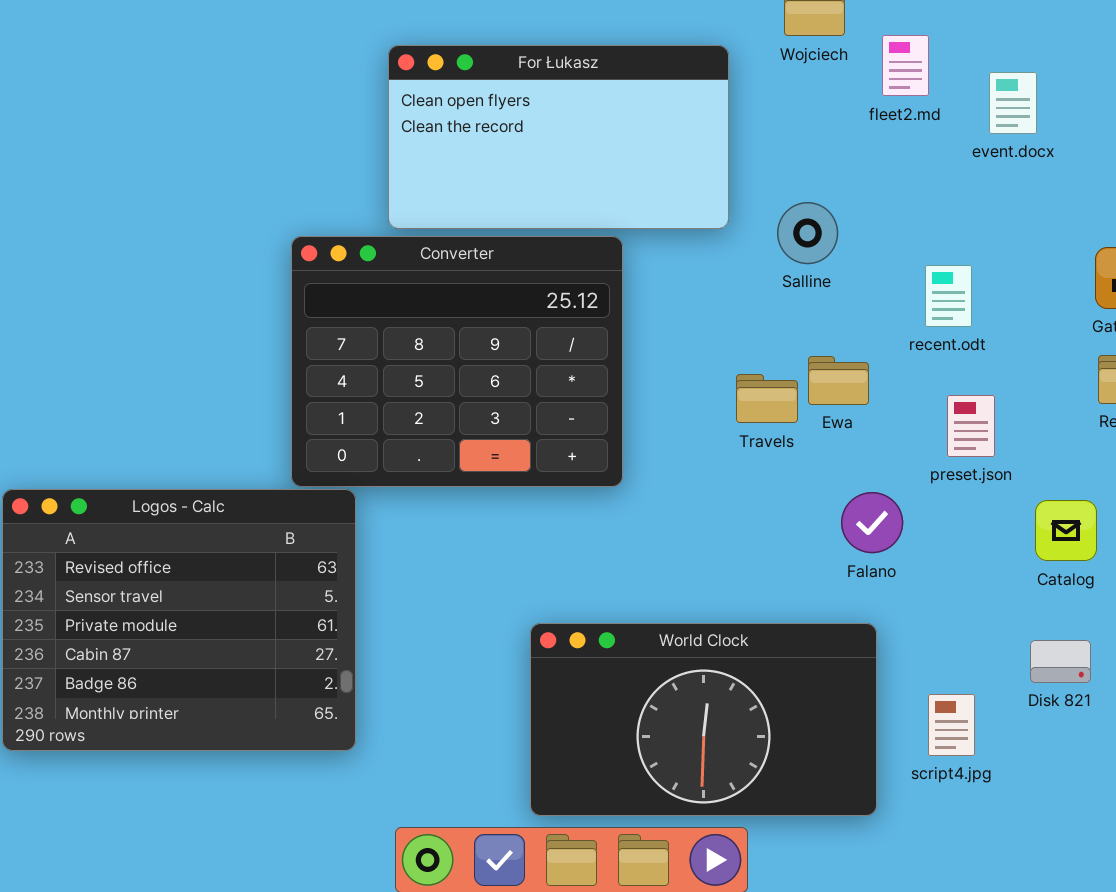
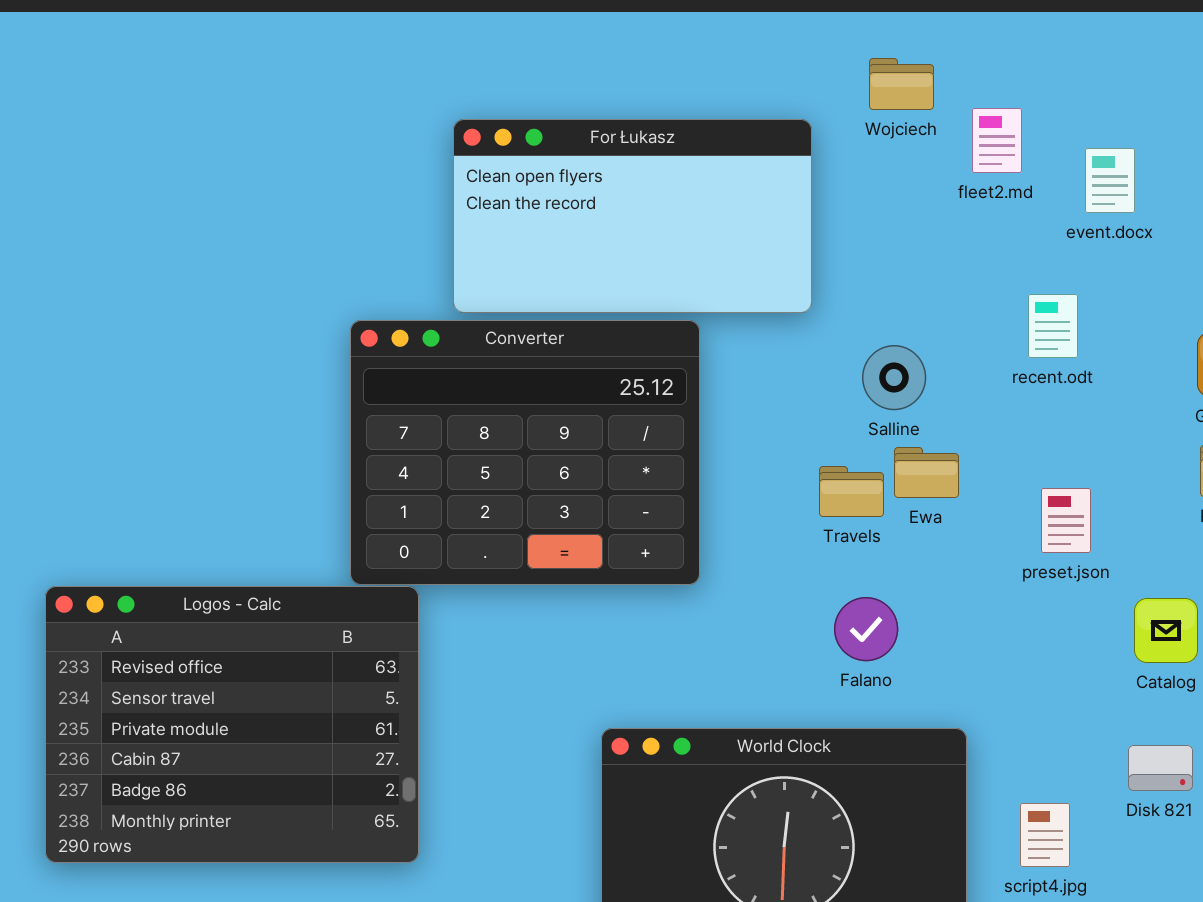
Salline: [777,202,838,264] -> [862,345,926,410], moved
recent.odt: [925,265,972,327] -> [1028,294,1078,358], moved
Falano: [841,492,903,553] -> [834,597,898,661], moved

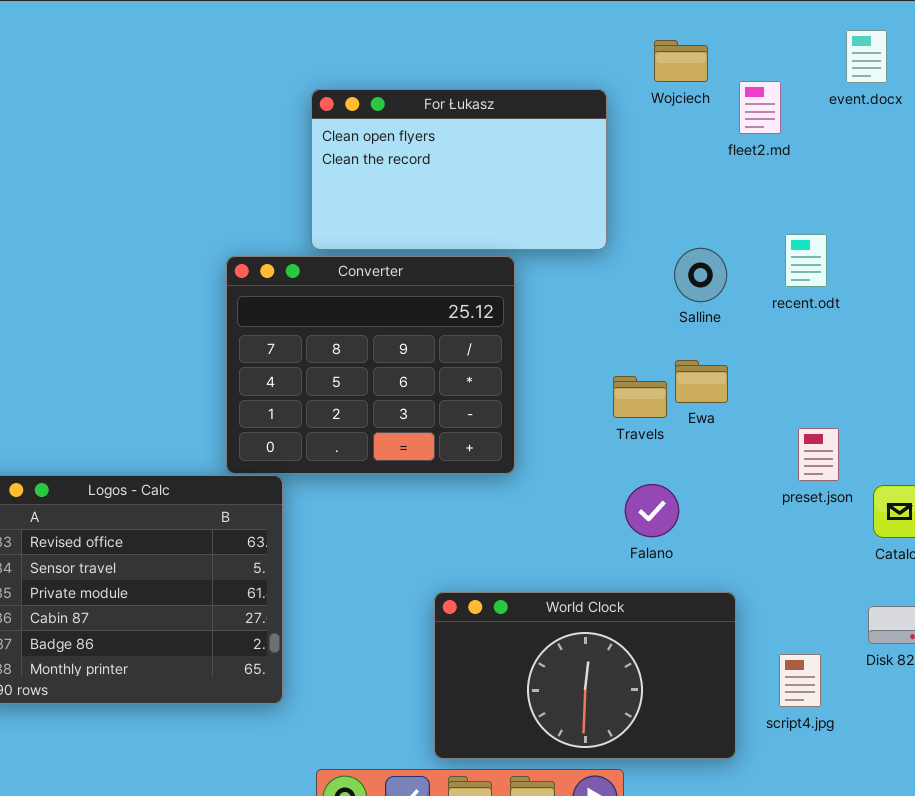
event.docx: [1085,148,1135,213] -> [846,30,887,83], moved
Salline: [862,345,926,410] -> [674,248,727,302], moved
preset.json: [1041,488,1091,553] -> [798,428,839,481], moved

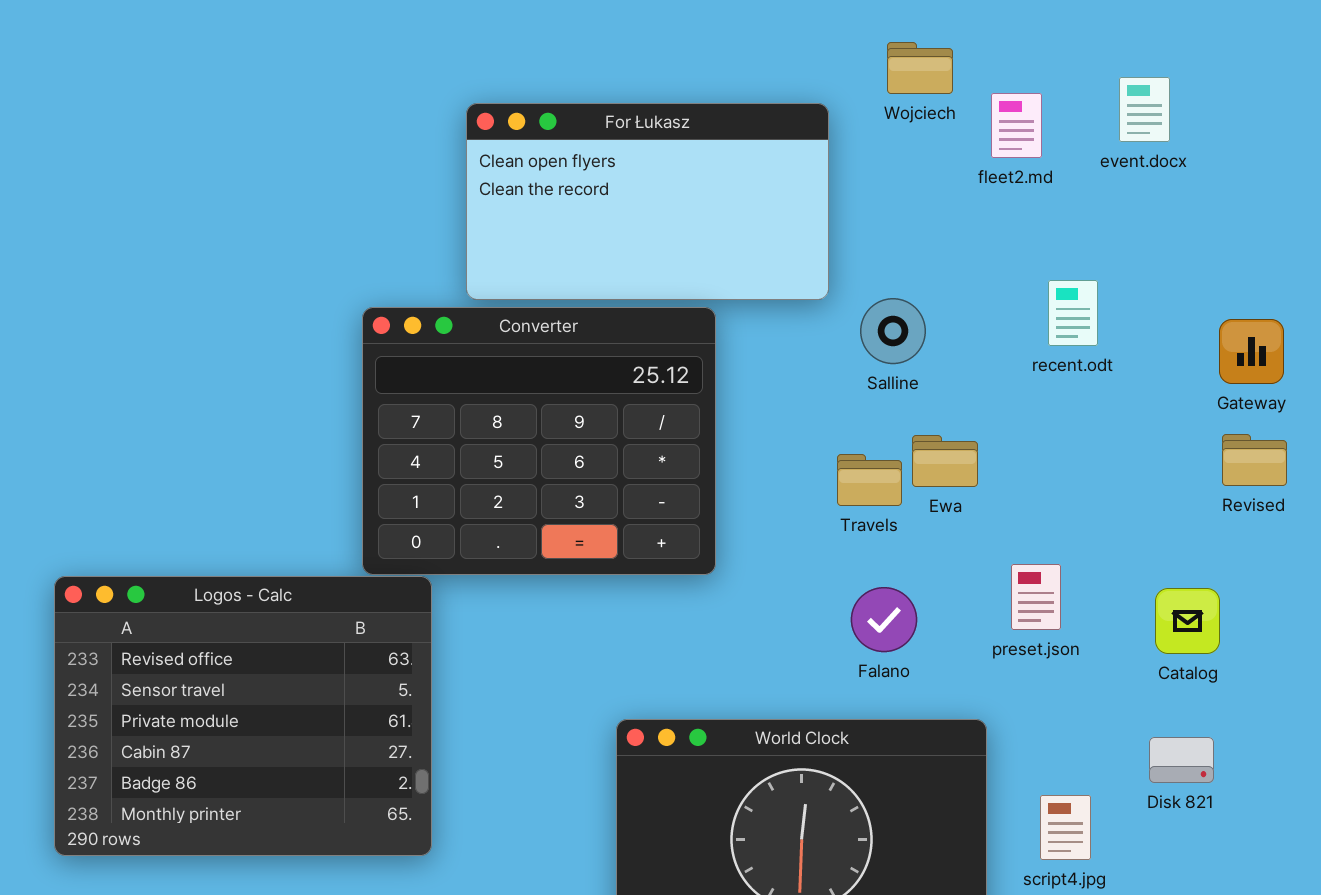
event.docx: [846,30,887,83] -> [1119,77,1170,142], moved
Salline: [674,248,727,302] -> [860,298,926,364], moved
preset.json: [798,428,839,481] -> [1011,564,1061,630], moved

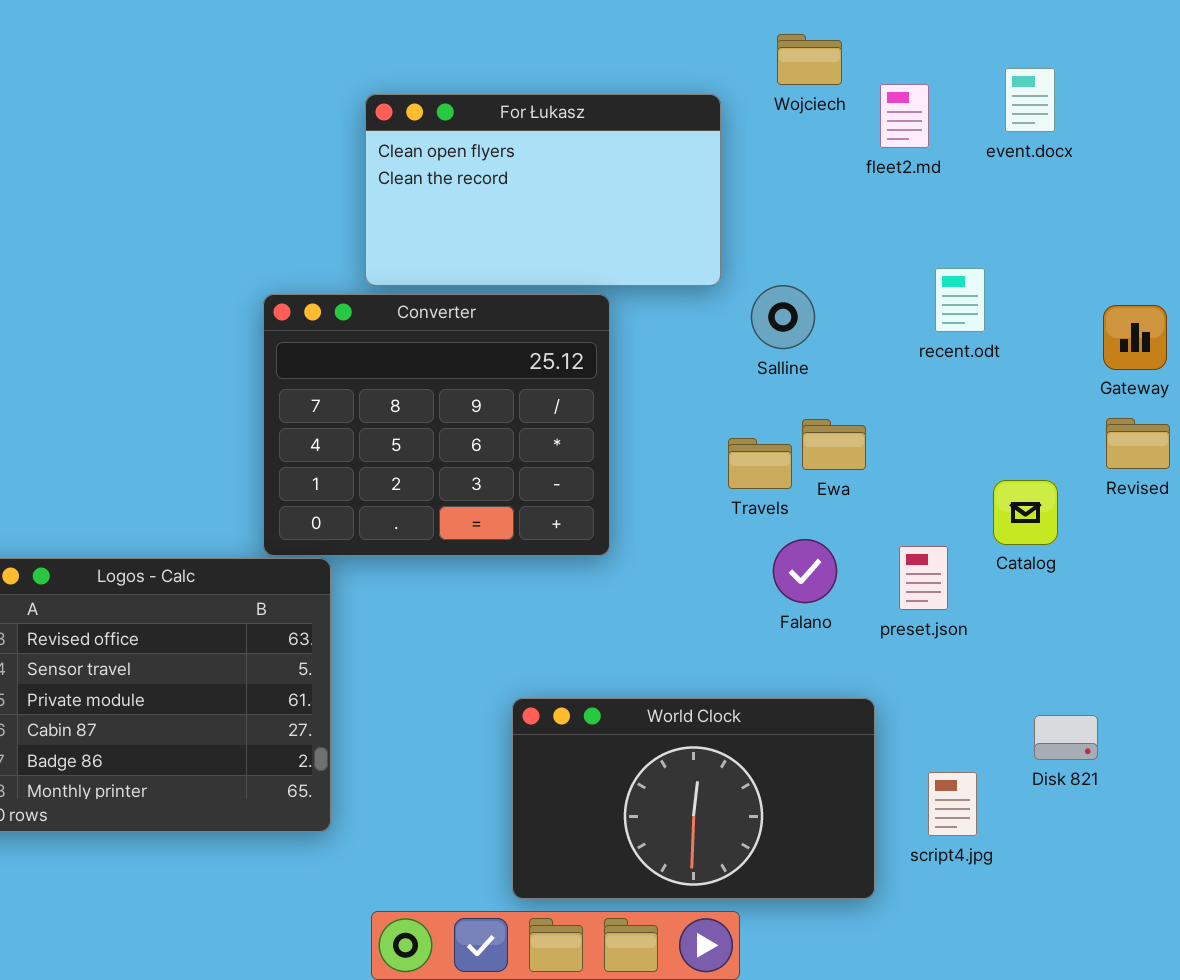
Falano: [851,587,917,652] -> [773,539,837,603], moved
Catalog: [1155,588,1220,654] -> [993,480,1058,545], moved

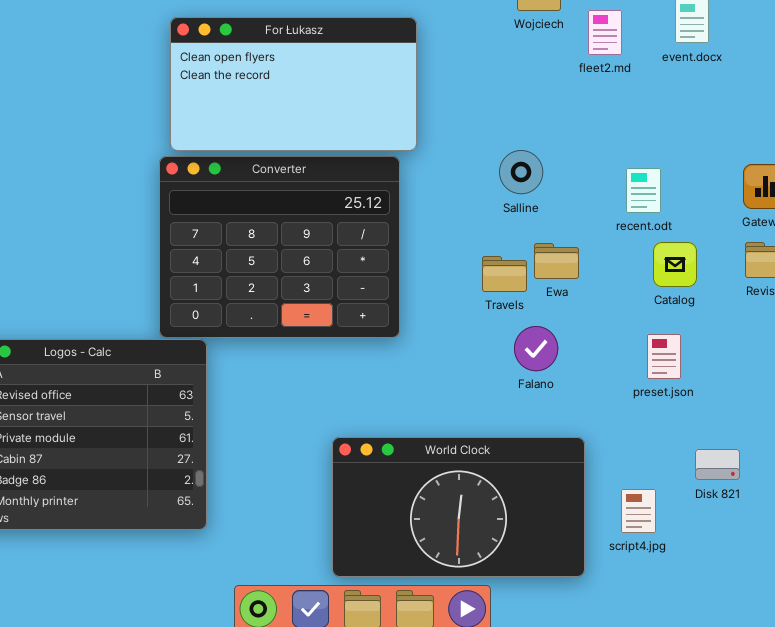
For Łukasz: [365,94,721,286] -> [170,17,417,151], moved
recent.odt: [935,268,985,332] -> [626,168,661,213], moved
Catalog: [993,480,1058,545] -> [653,242,697,287], moved
preset.json: [899,546,948,610] -> [647,334,681,379], moved

